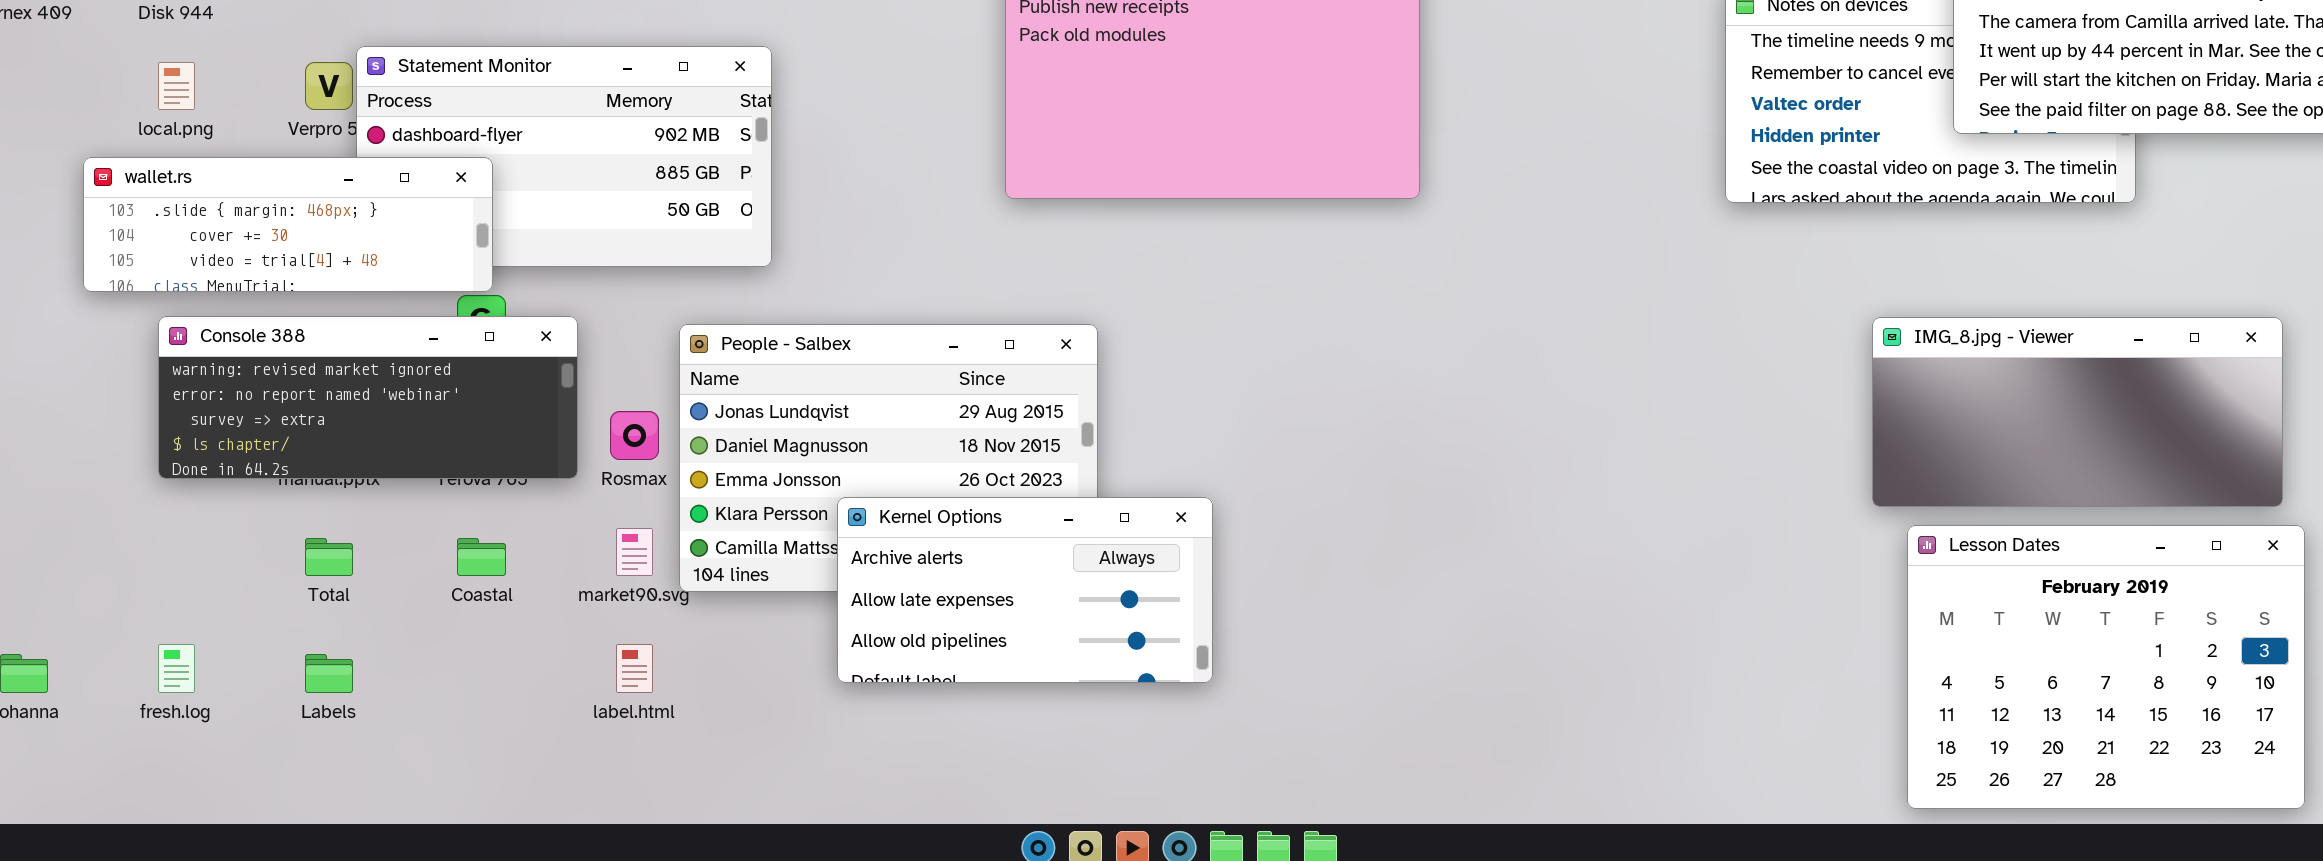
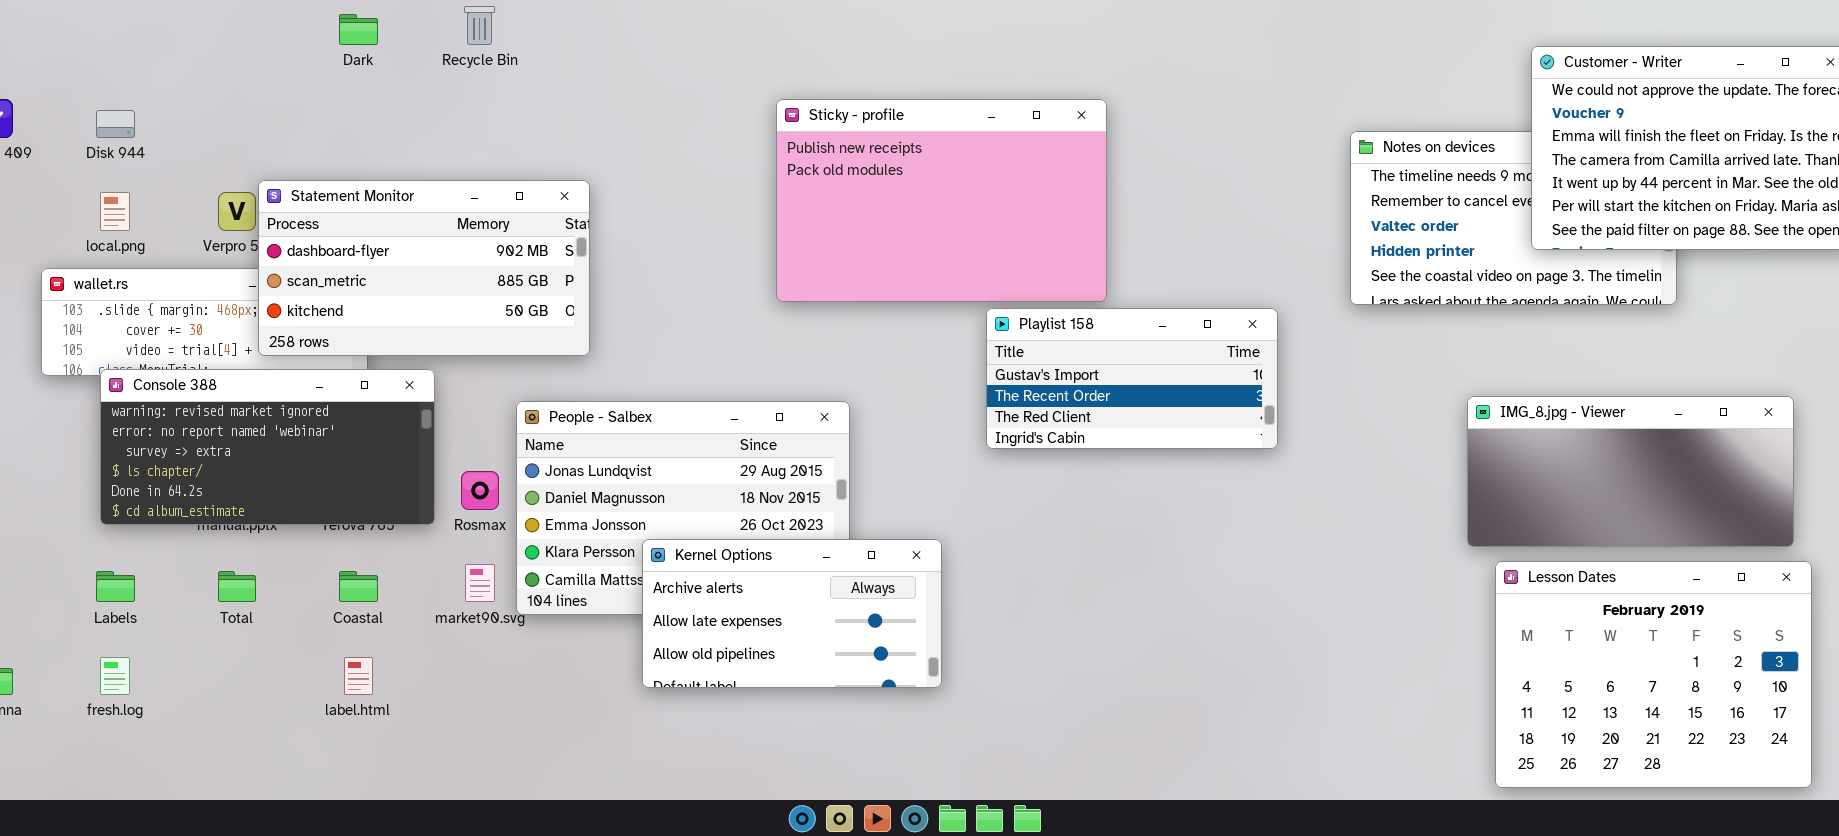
Statement Monitor: [356,46,772,267] -> [258,180,590,356], raised
Playlist 158: none -> [986,308,1278,449], opened
Console 388: [158,316,578,479] -> [100,369,435,525], resized
label.html: [616,644,653,693] -> [344,657,373,695], moved
Labels: [305,654,353,693] -> [96,571,135,602], moved

